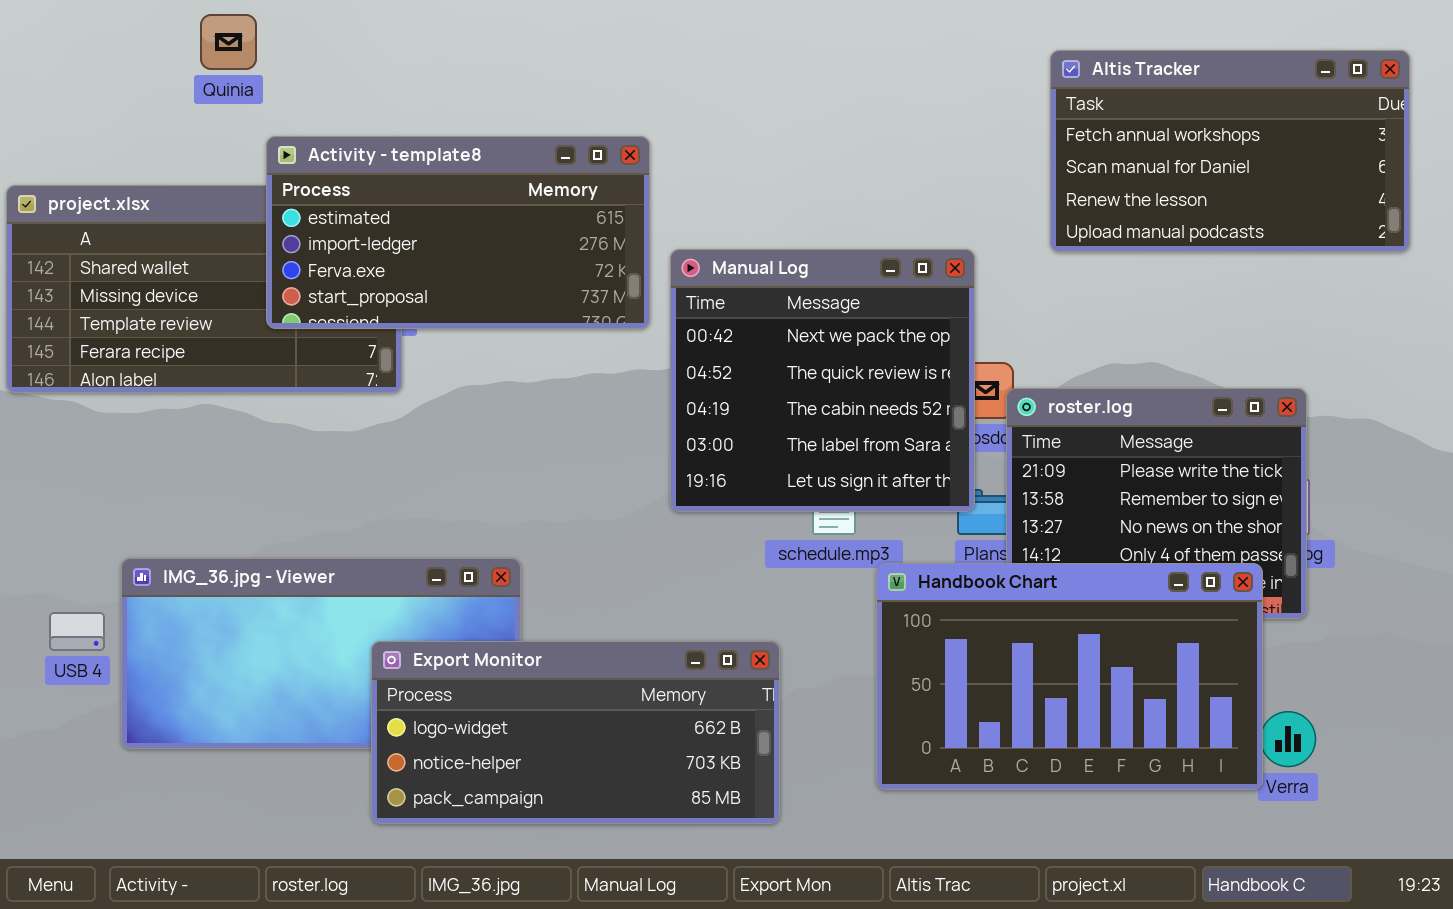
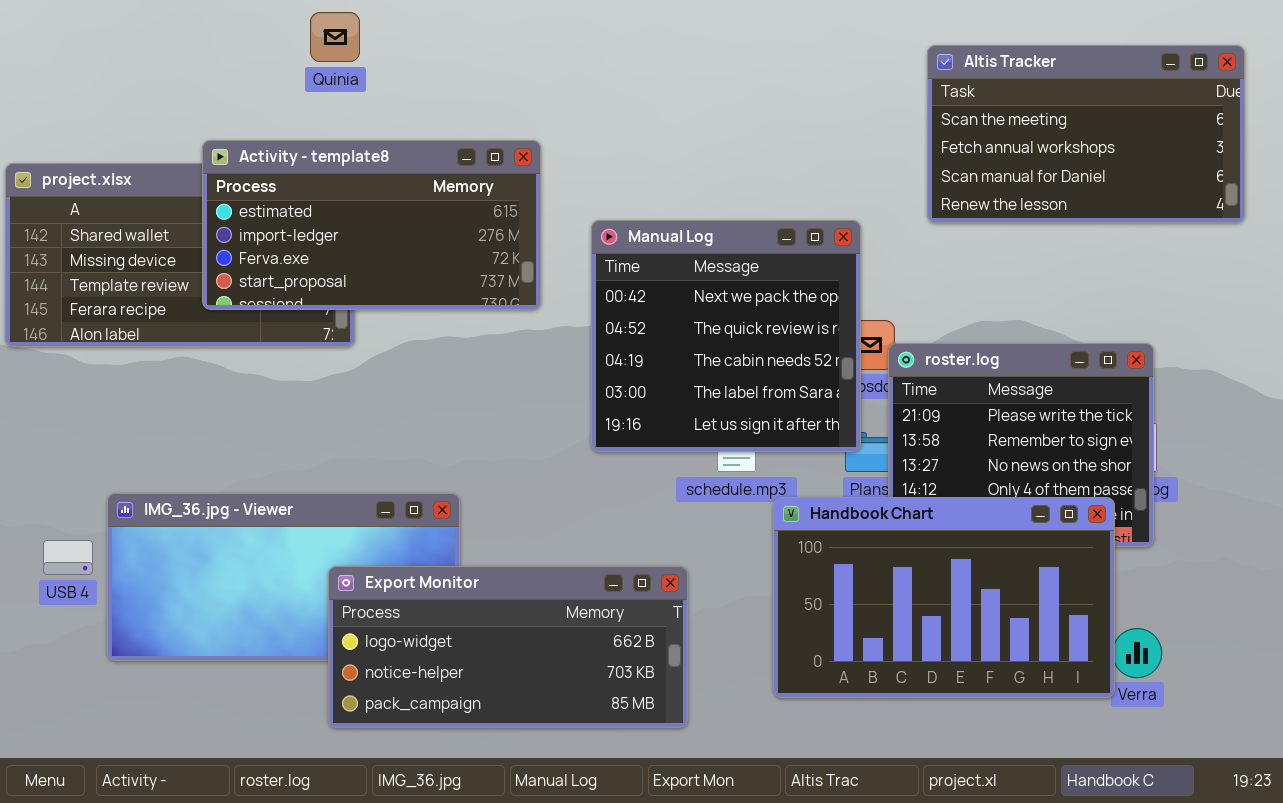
Quinia: [200,14,257,70] -> [310,12,360,62], moved
Altis Tracker: [1050,50,1410,252] -> [927,45,1245,223], scrolled up 1 row
Activity - template8: [266,136,650,329] -> [202,140,541,310], moved

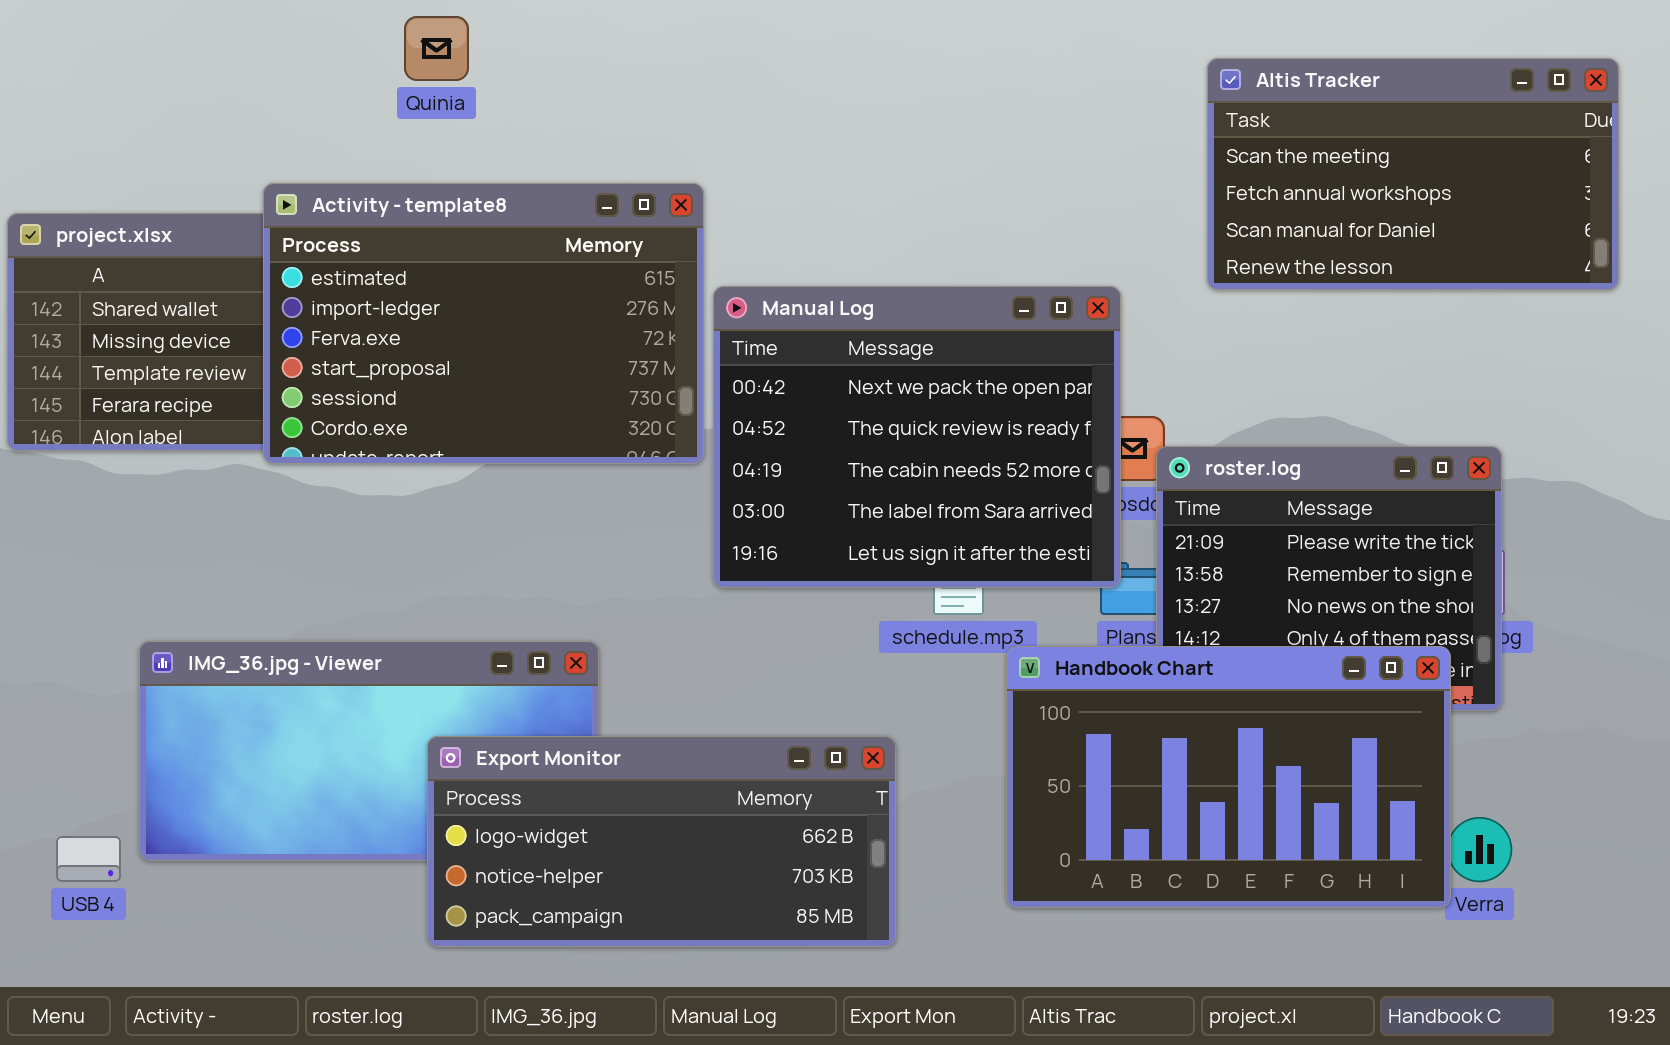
Activity - template8: [202,140,541,310] -> [263,183,704,464], resized
Manual Log: [591,220,861,452] -> [713,286,1121,588], resized
USB 4: [43,540,93,575] -> [56,836,121,882], moved

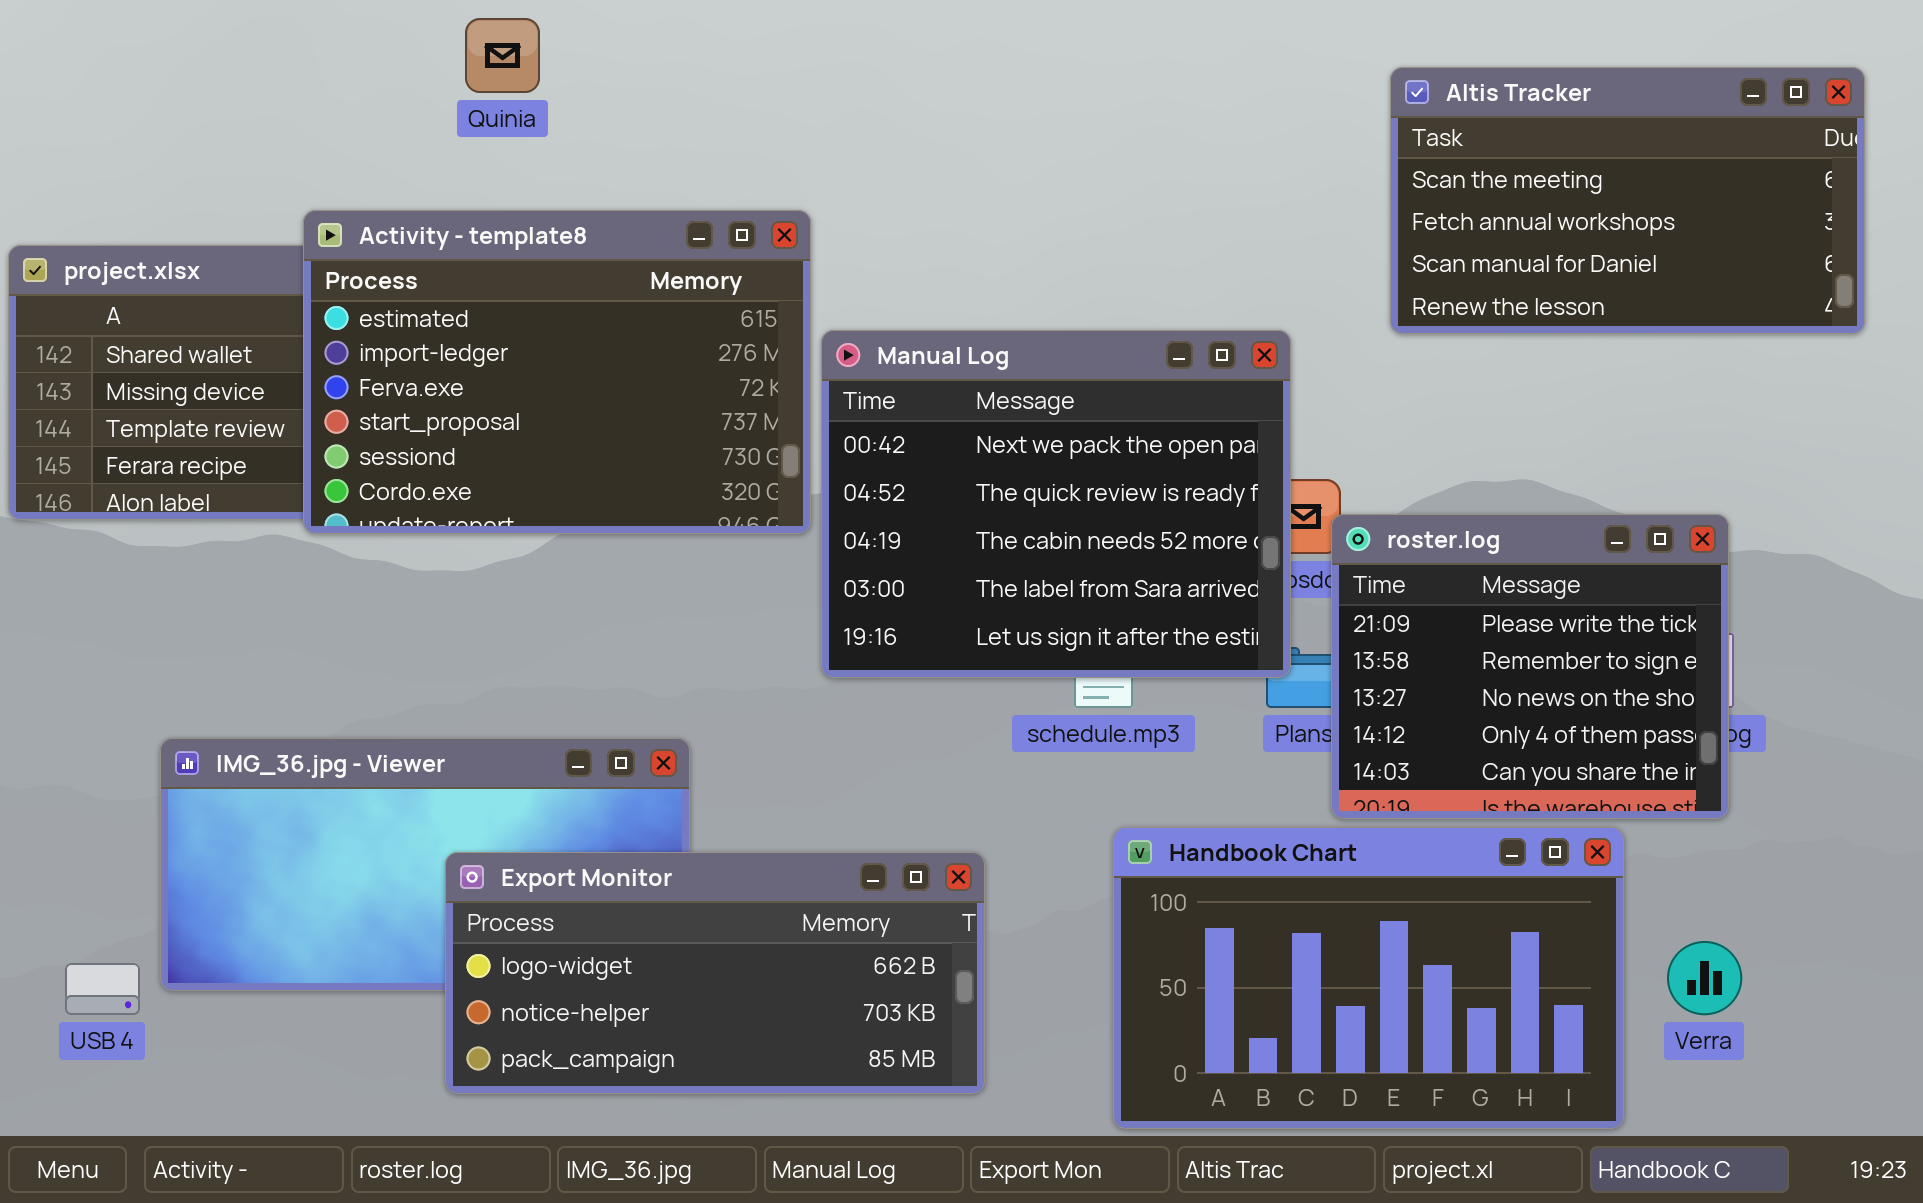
Handbook Chart: [1006,646,1451,908] -> [1113,827,1624,1129], moved
Export Monitor: [427,736,896,947] -> [445,852,985,1094], moved

